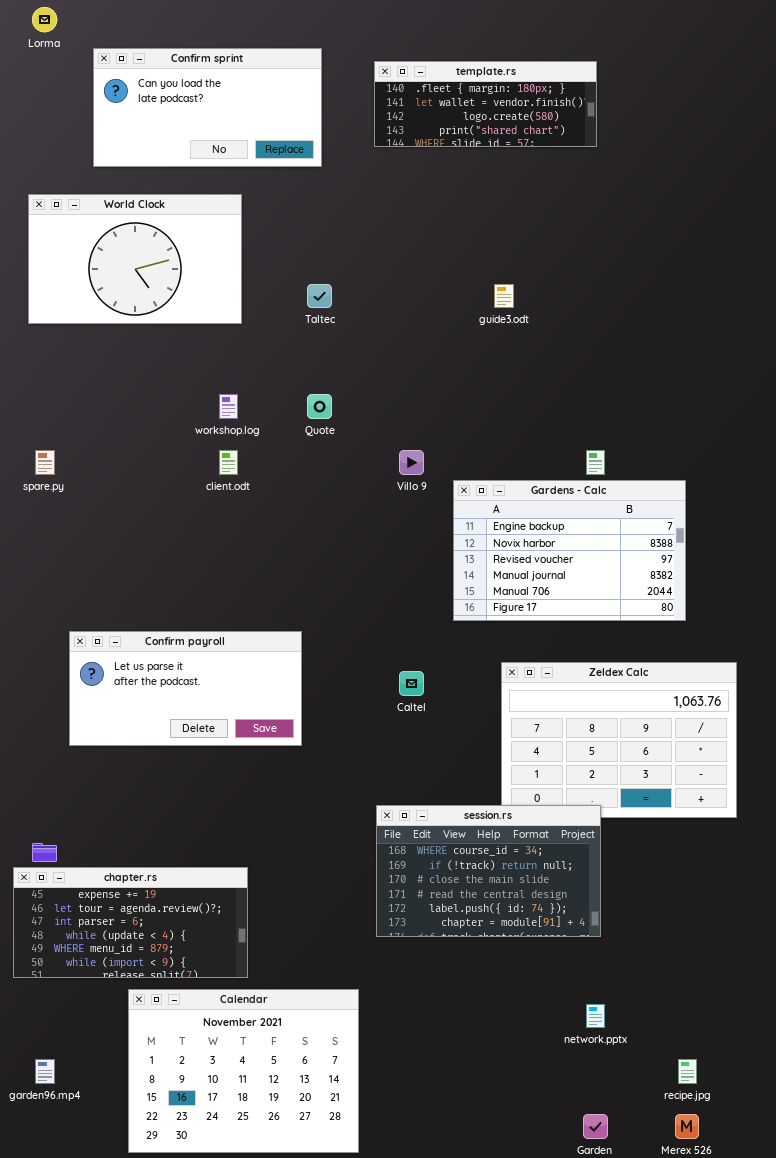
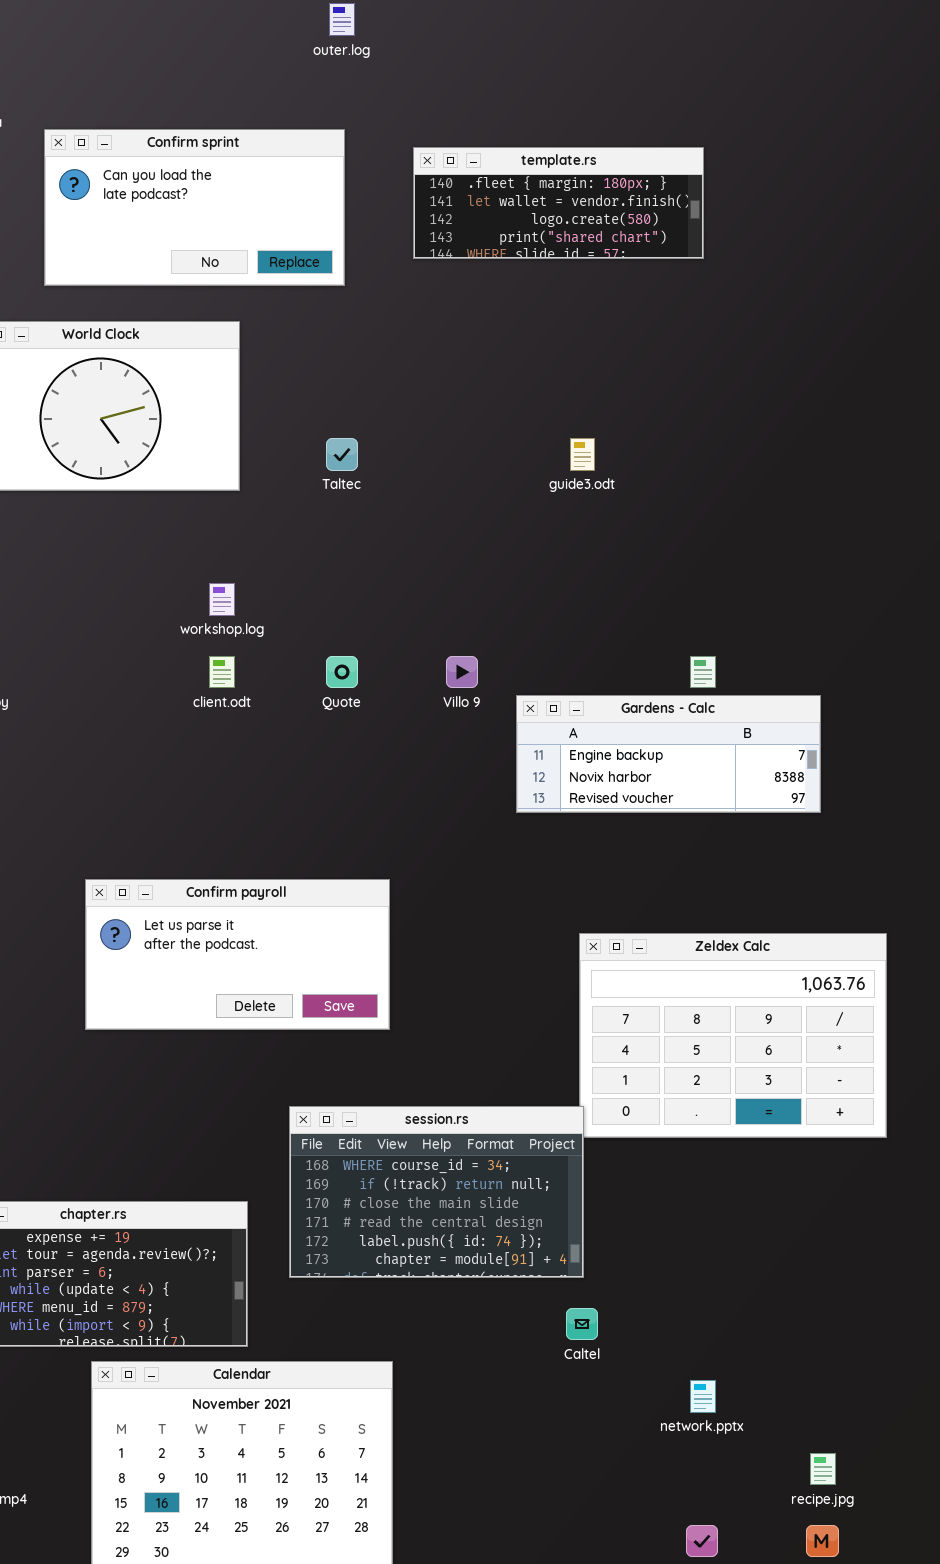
Quote: [307,394,332,419] -> [326,656,358,688], moved
Gardens - Calc: [453,480,686,621] -> [516,695,821,813], resized
Confirm payroll: [69,631,302,746] -> [85,879,390,1030], moved
Caltel: [399,671,424,696] -> [566,1308,598,1340], moved
session.rs: [376,805,601,937] -> [289,1106,584,1278], moved

